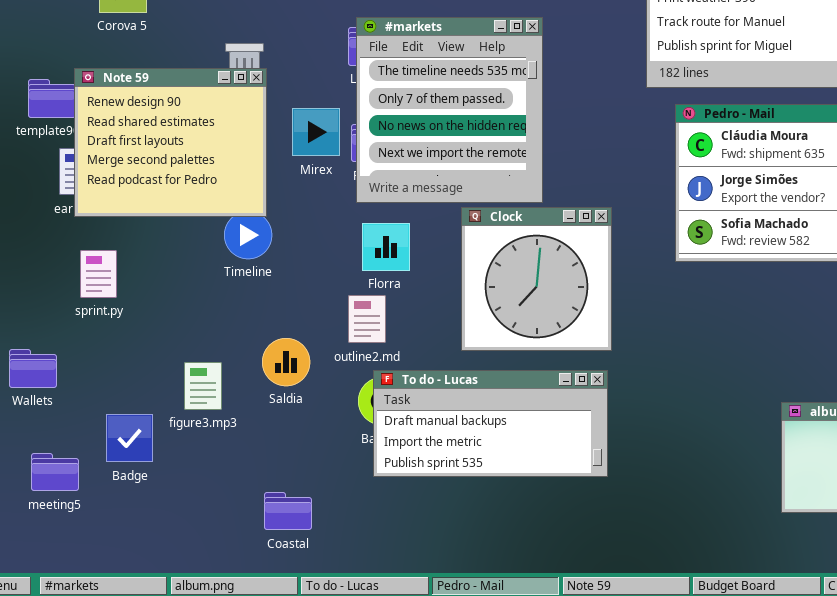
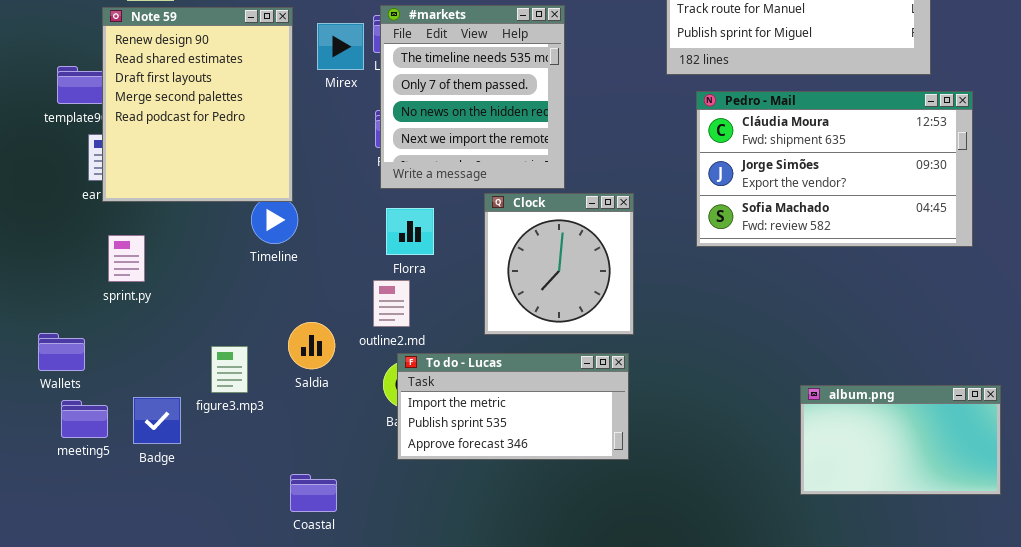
Note 59: [74,68,267,217] -> [102,7,293,202], resized
Mirex: [292,108,340,156] -> [317,23,364,70], moved
To do - Lucas: [373,370,608,477] -> [397,353,629,460], scrolled down 1 row
meeting5: [31,453,79,491] -> [61,400,108,438], moved

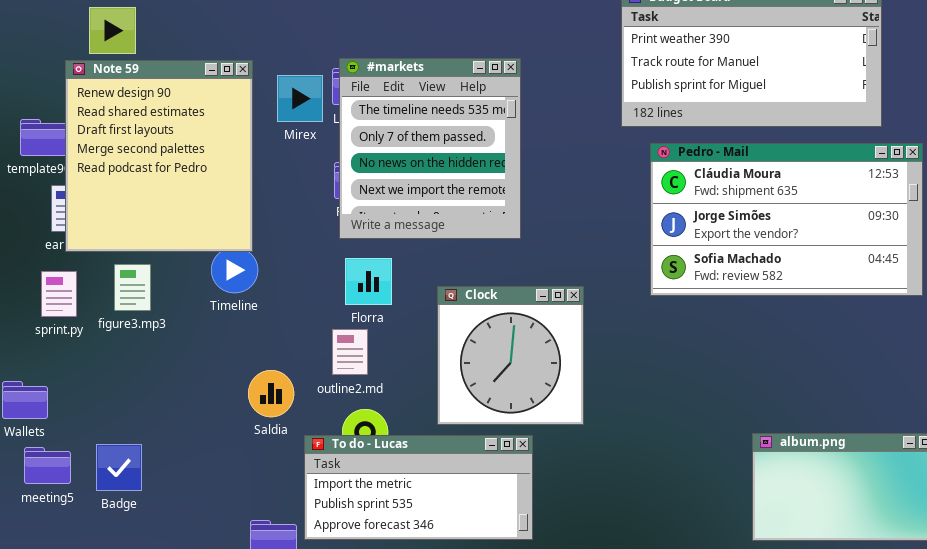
Clock: [484,193,634,335] -> [437,286,584,425], moved
sprint.py: [108,235,145,282] -> [41,271,77,317], moved
figure3.mp3: [211,346,248,393] -> [114,264,151,311], moved
To do - Lucas: [397,353,629,460] -> [304,435,533,540], moved

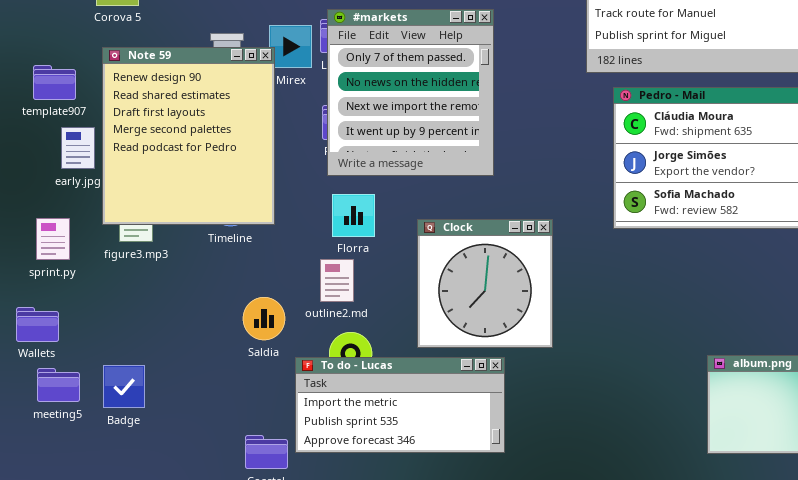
#markets: [339,58,521,239] -> [327,9,494,176], scrolled down 1 row
Note 59: [65,60,253,252] -> [102,47,275,225], moved
sprint.py: [41,271,77,317] -> [36,218,70,260], moved

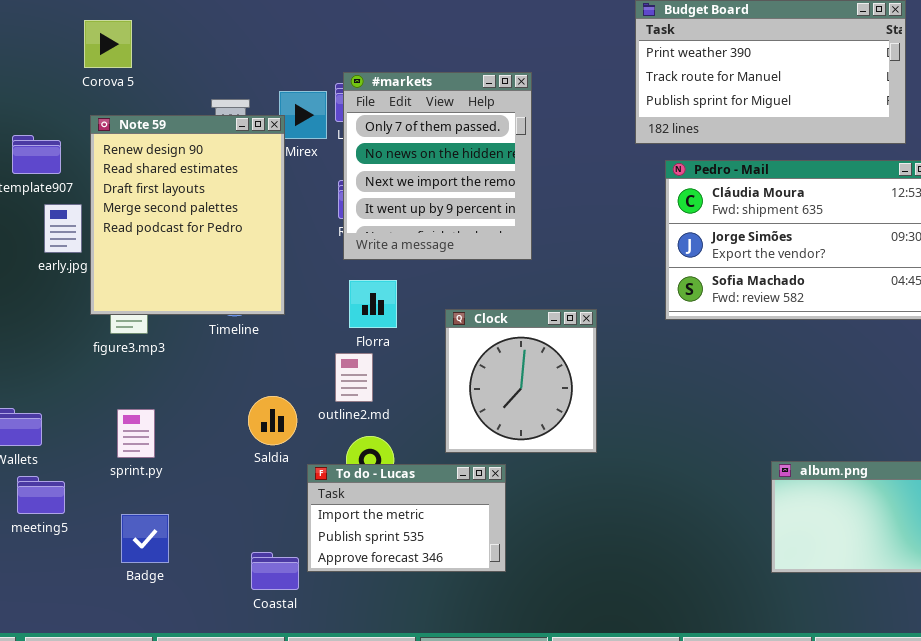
sprint.py: [36,218,70,260] -> [117,409,155,458], moved
To do - Lucas: [295,357,505,453] -> [307,464,506,572], resized
Badge: [103,365,145,408] -> [121,514,169,563], moved

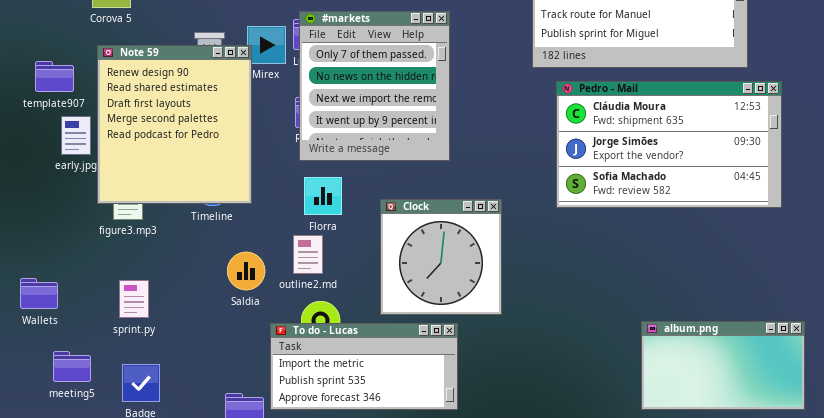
Saldia: [248,396,297,445] -> [227,252,265,290], moved
To do - Lucas: [307,464,506,572] -> [270,323,458,410], resized
meeting5: [17,476,65,514] -> [53,351,91,382], moved

